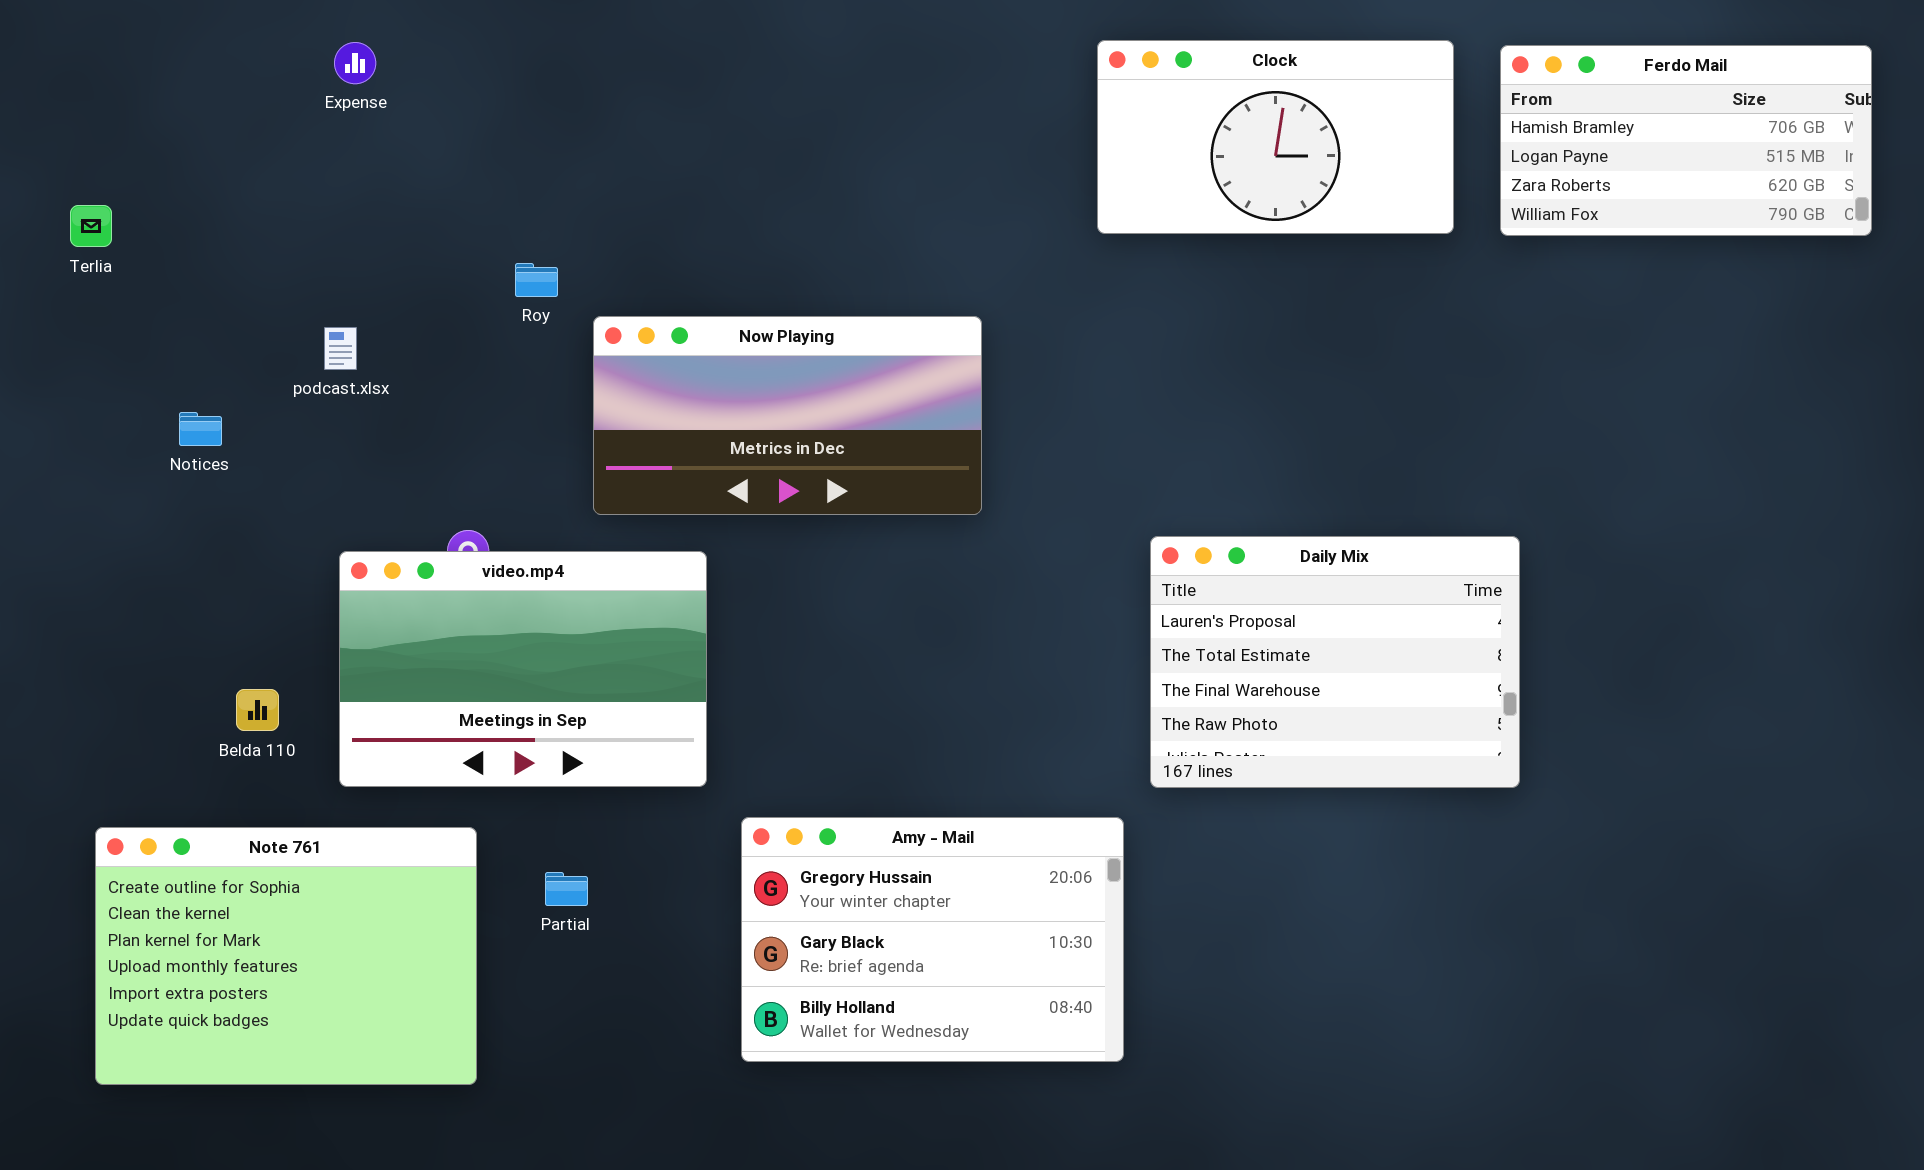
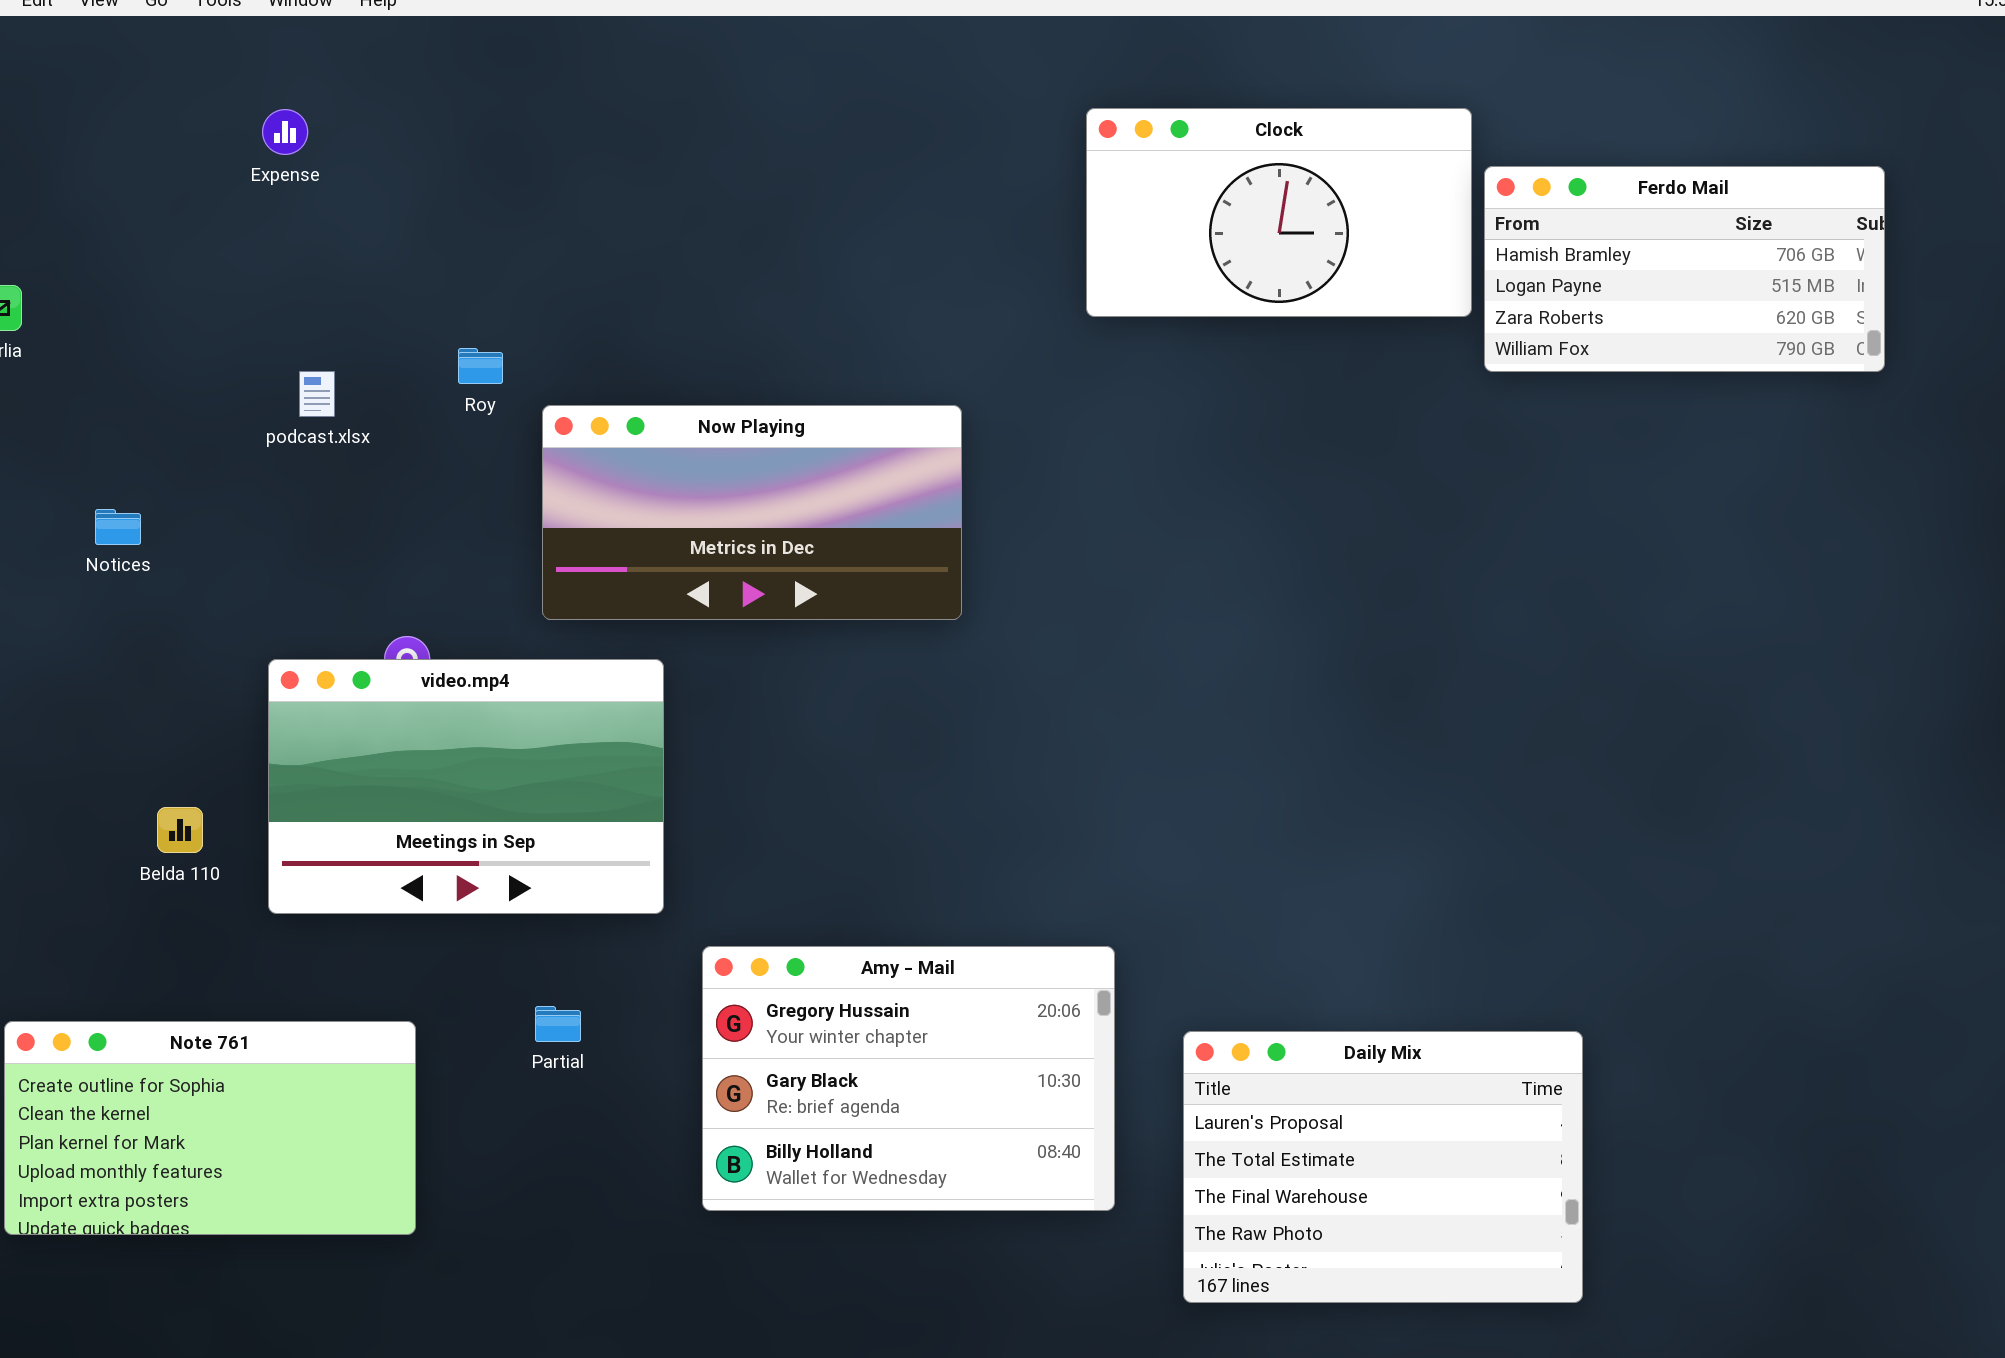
Ferdo Mail: [1500,45,1872,236] -> [1484,166,1885,372], moved
podcast.xlsx: [324,327,357,370] -> [299,371,335,417], moved
Daily Mix: [1150,536,1520,788] -> [1183,1031,1583,1303], moved
Note 761: [95,827,477,1085] -> [4,1021,416,1235], resized
Partial: [545,872,588,906] -> [535,1006,581,1042], moved

